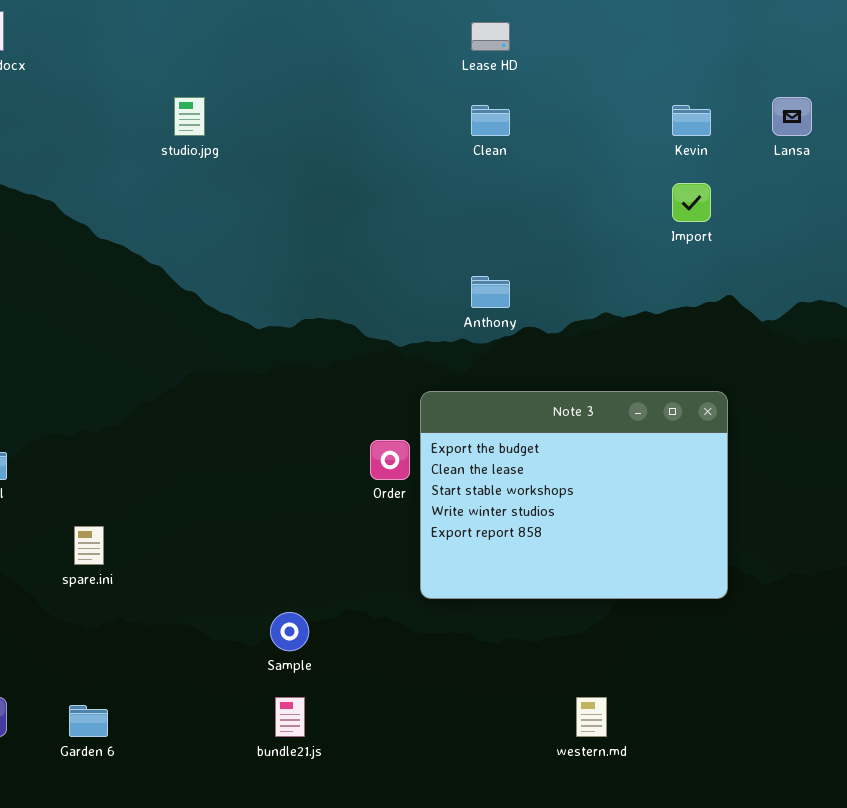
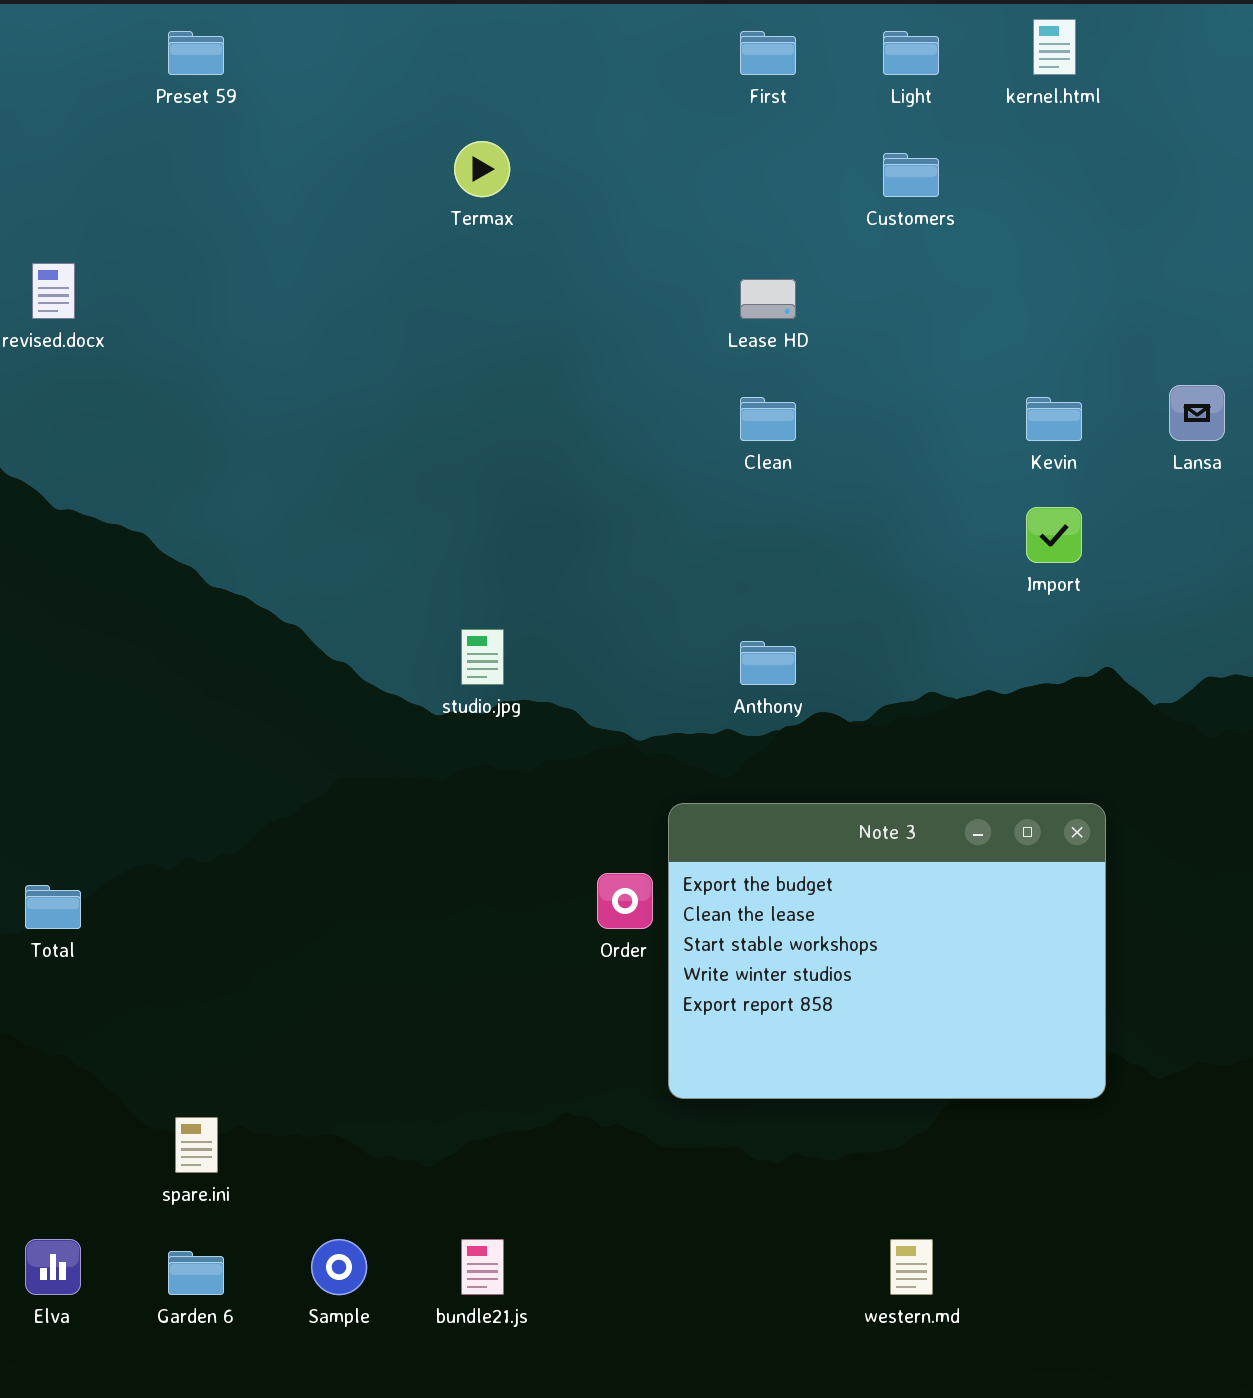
studio.jpg: [174,97,205,136] -> [461,629,504,685], moved
spare.ini: [74,526,104,565] -> [175,1117,218,1173], moved
Sample: [270,612,309,651] -> [311,1239,367,1295], moved

